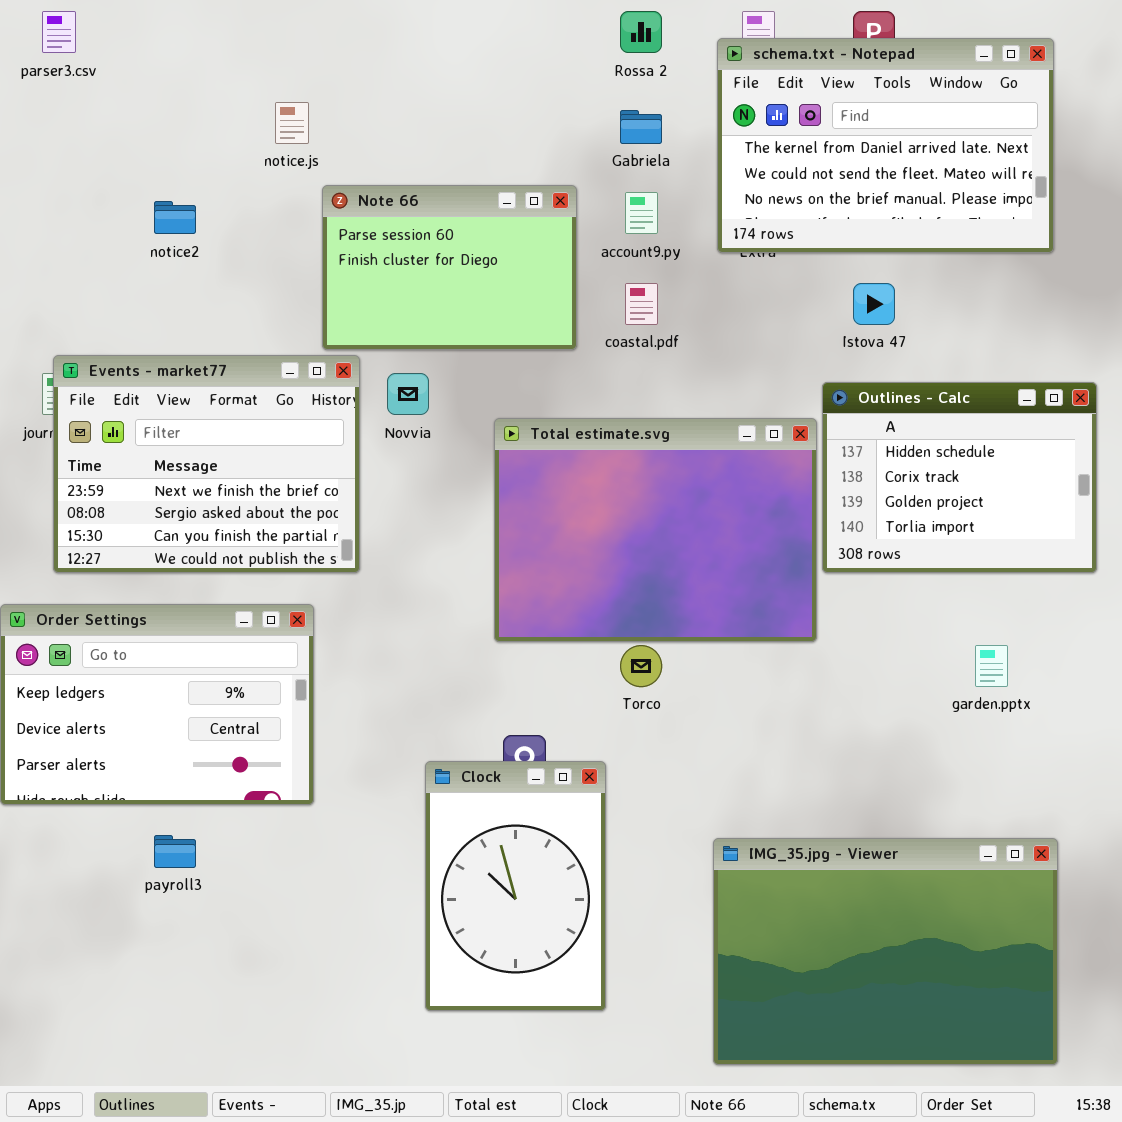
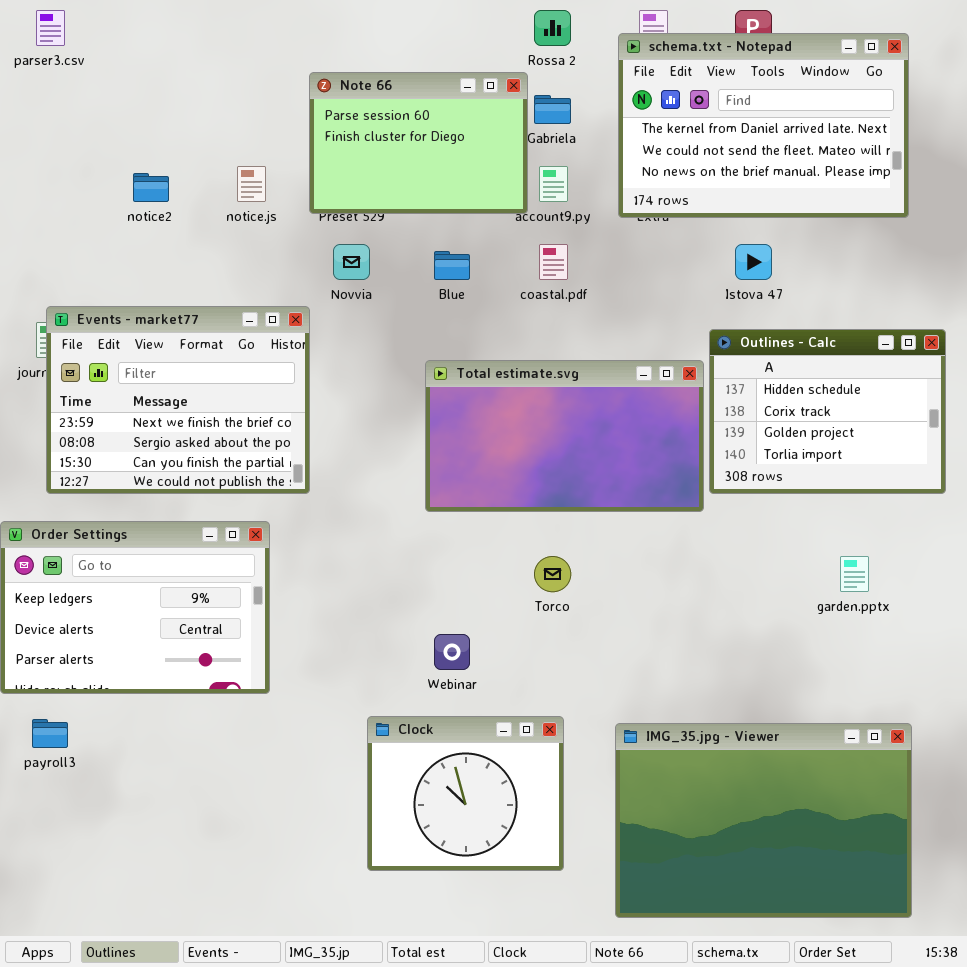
notice.js: [275,102,309,144] -> [237,166,266,202], moved
Note 66: [322,185,577,350] -> [309,72,528,214], moved
Novvia: [387,373,429,415] -> [333,244,370,280], moved
Total estimate.svg: [494,418,817,642] -> [425,360,704,512], resized
Clock: [425,761,606,1011] -> [367,716,564,871], resized
payroll3: [154,835,196,868] -> [32,719,68,748], moved

